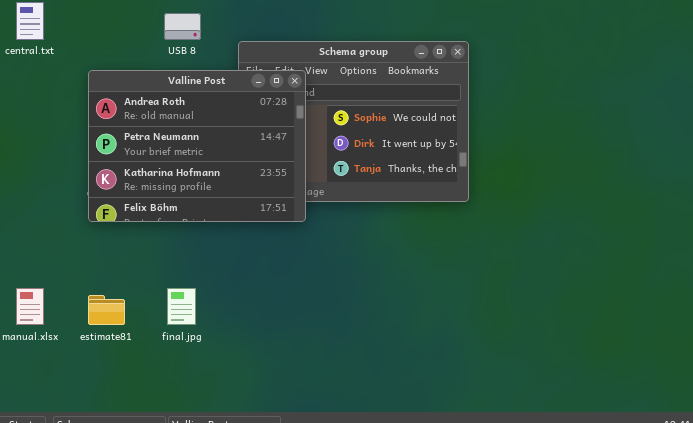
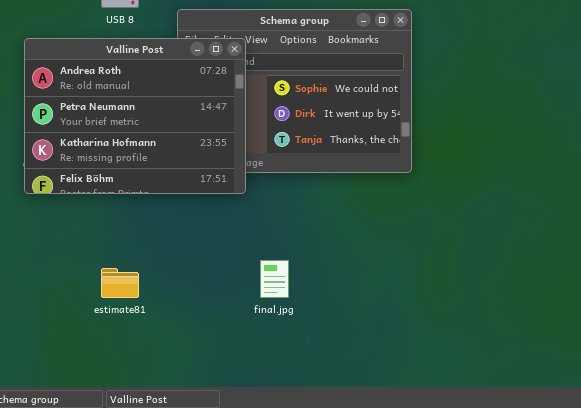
final.jpg: [167,288,196,325] -> [260,260,289,298], moved
estimate81: [88,295,125,325] -> [101,268,139,298], moved

